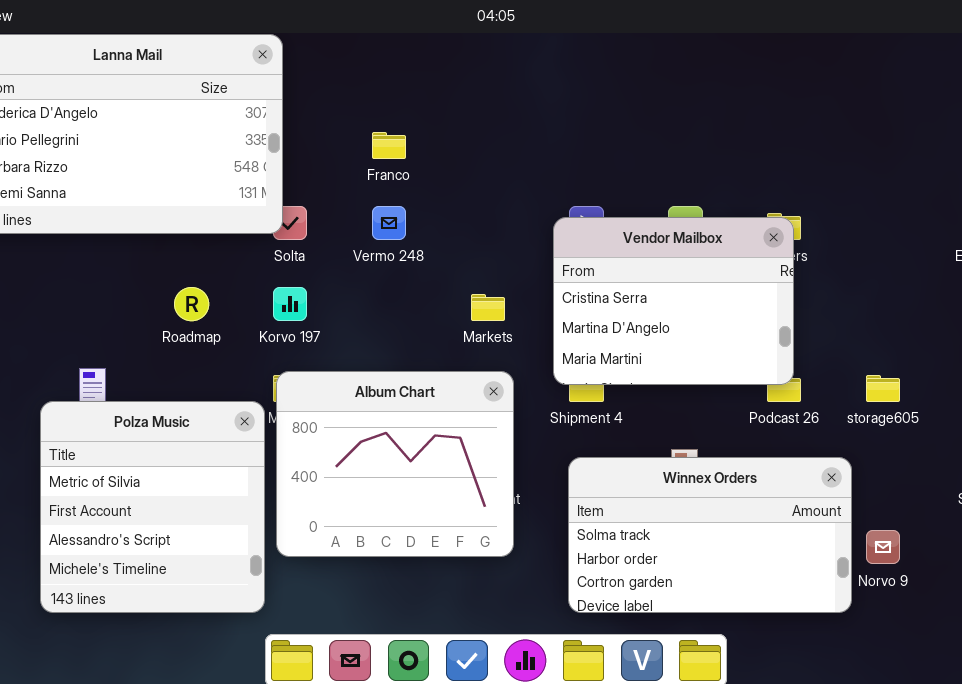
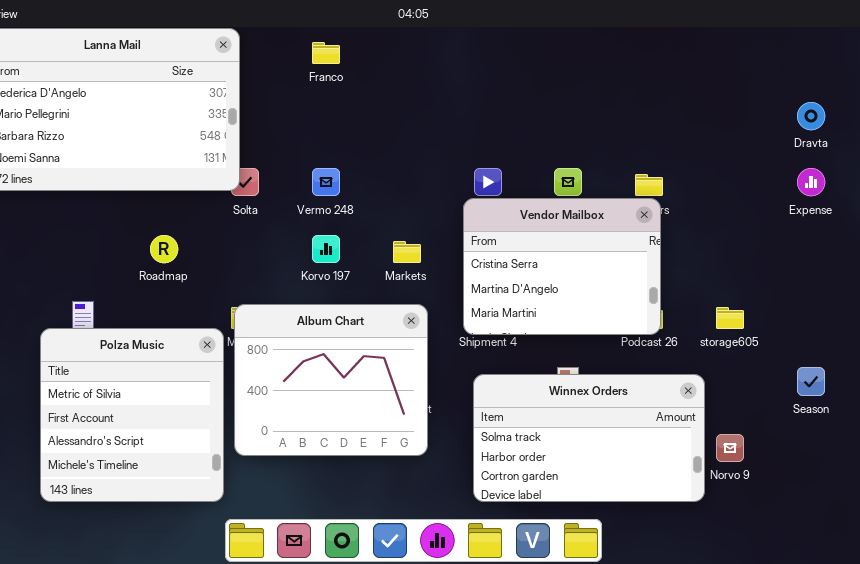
Franco: [372,132,406,159] -> [312,42,340,64], moved
Vendor Mailbox: [553,217,794,385] -> [463,198,661,335], moved
Korvo 197: [273,287,307,321] -> [312,235,340,263], moved

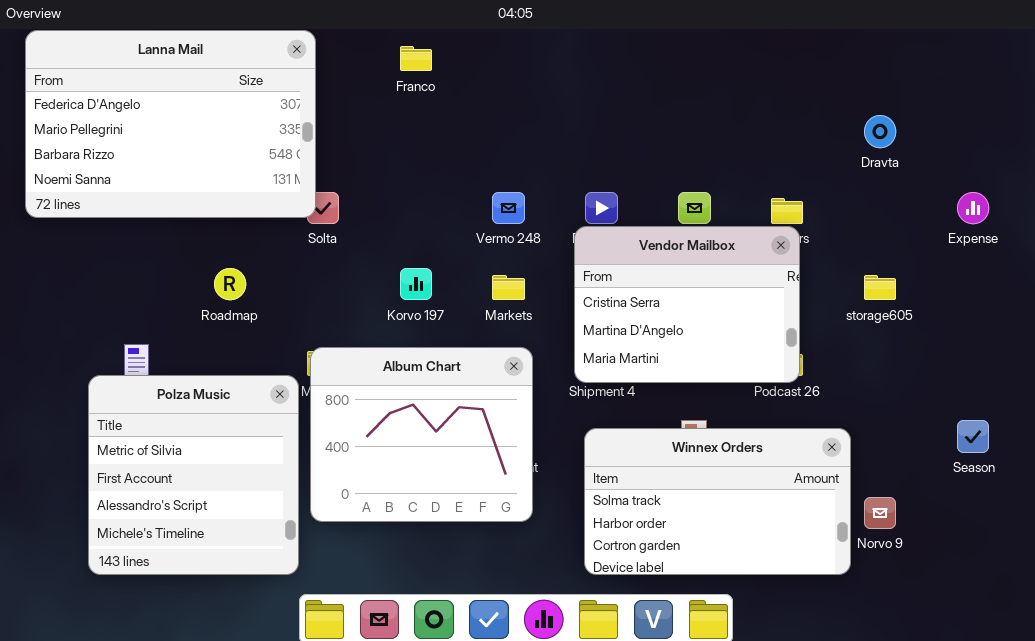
Dravta: [797,102,825,130] -> [864,115,896,148], moved
Vermo 248: [312,168,340,196] -> [492,192,525,224], moved
storage605: [716,307,744,329] -> [864,275,896,300], moved

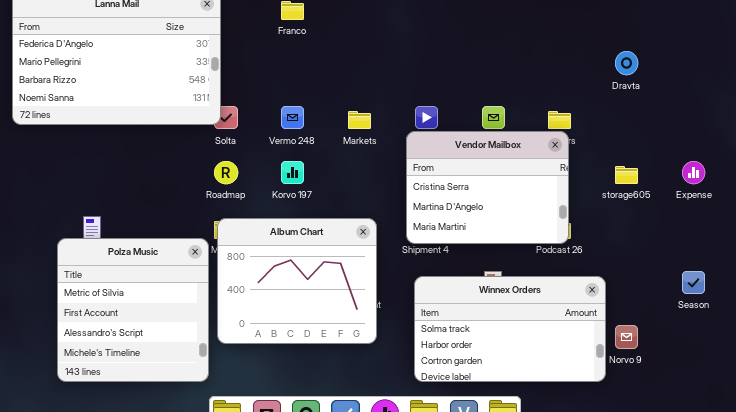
Vermo 248: [492,192,525,224] -> [281,106,304,129], moved
Expense: [957,192,989,224] -> [682,161,705,184], moved
Roadmap: [214,268,246,300] -> [214,161,238,184], moved
Markets: [492,275,525,300] -> [348,111,371,129], moved

